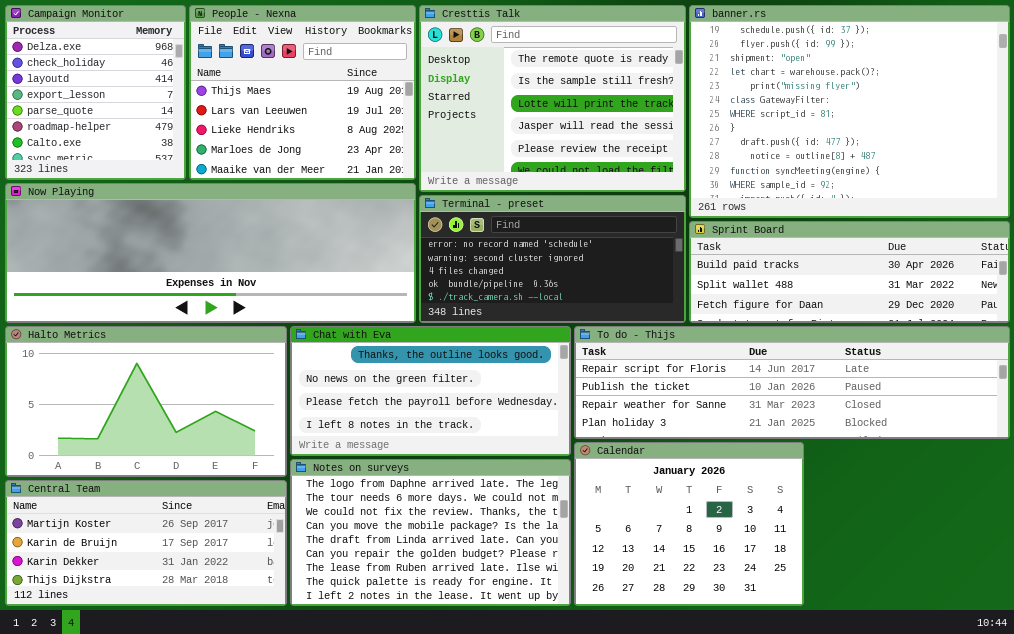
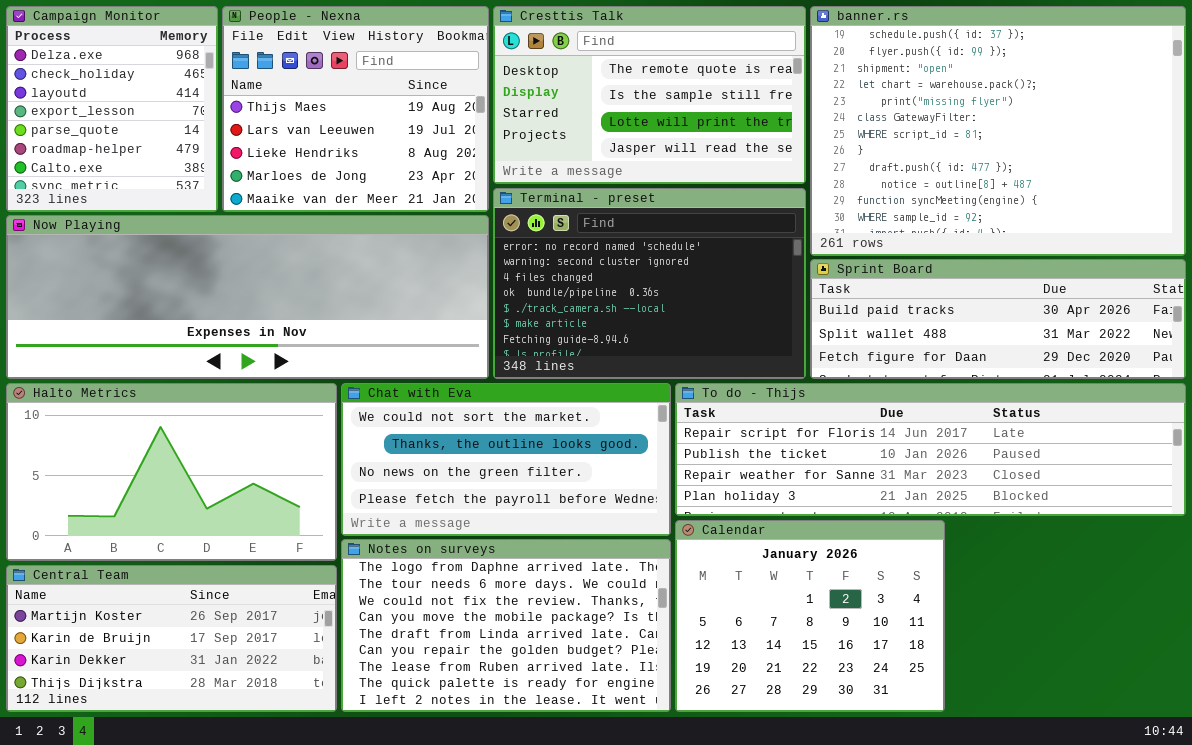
Cresttis Talk: [419,5,686,192] -> [493,6,806,184], resized
Terminal - preset: [419,195,686,323] -> [493,188,806,379], resized
Chat with Eva: [290,326,571,456] -> [341,383,671,536], scrolled up 1 row

